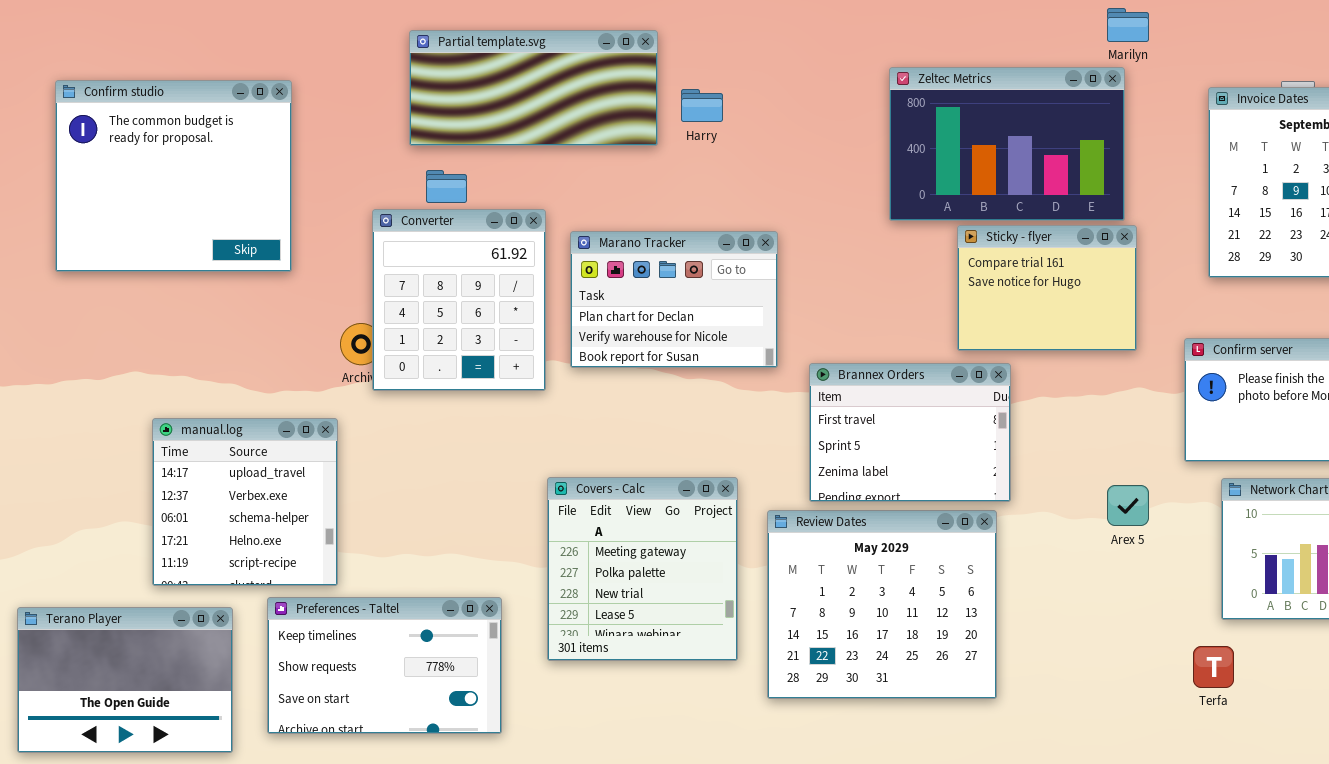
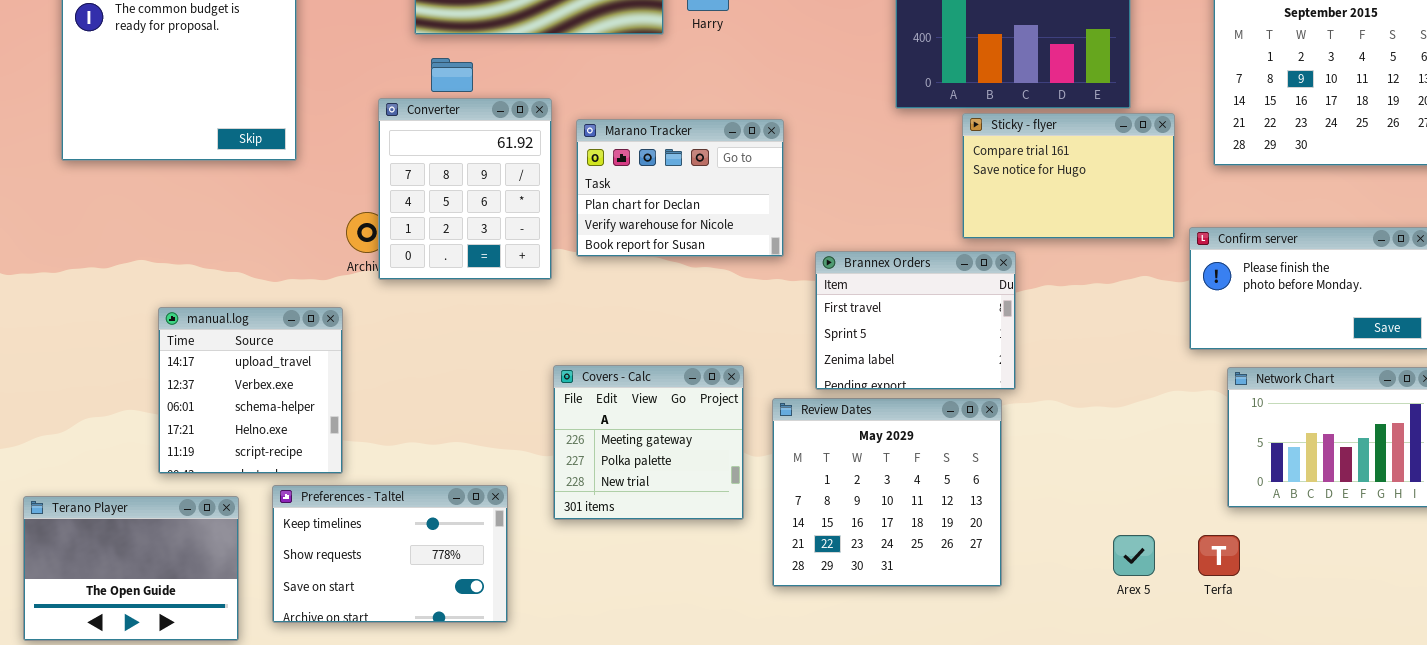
Sticky - flyer: [957,225,1137,351] -> [962,113,1175,239], resized
Covers - Calc: [547,477,738,661] -> [553,365,744,520], resized
Arex 5: [1107,485,1149,526] -> [1113,535,1155,576], moved

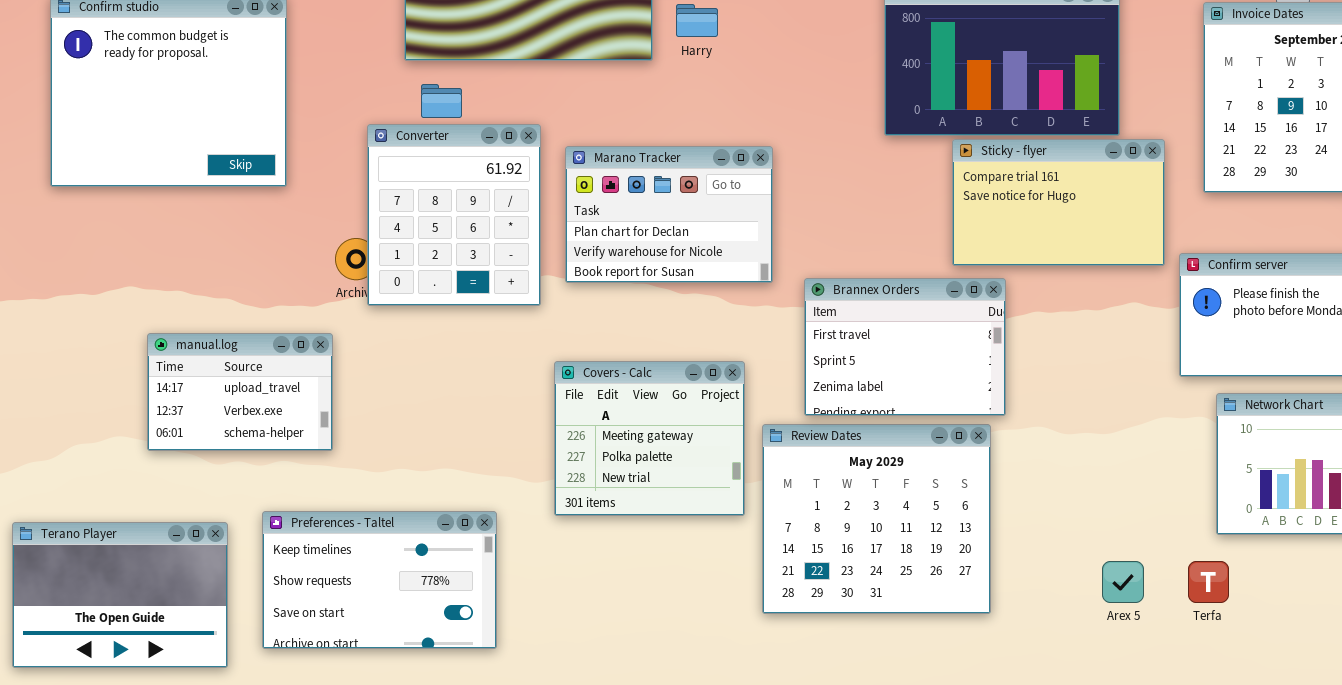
manual.log: [158,307,343,474] -> [147,333,333,451], resized
Covers - Calc: [553,365,744,520] -> [554,361,745,516], moved

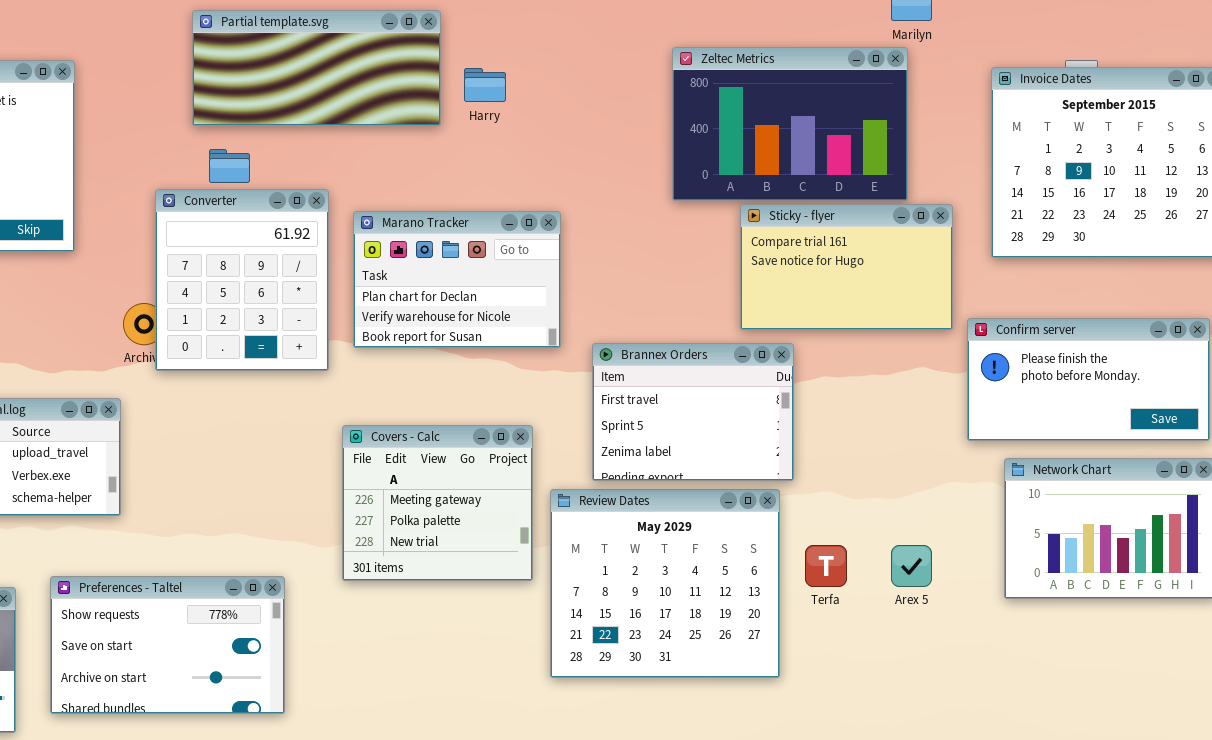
Preferences - Taltel: [262,511,497,649] -> [50,576,285,714], scrolled down 1 row
Arex 5: [1102,561,1144,603] -> [891,545,932,587], moved
Terfa: [1188,561,1229,603] -> [805,545,847,587], moved

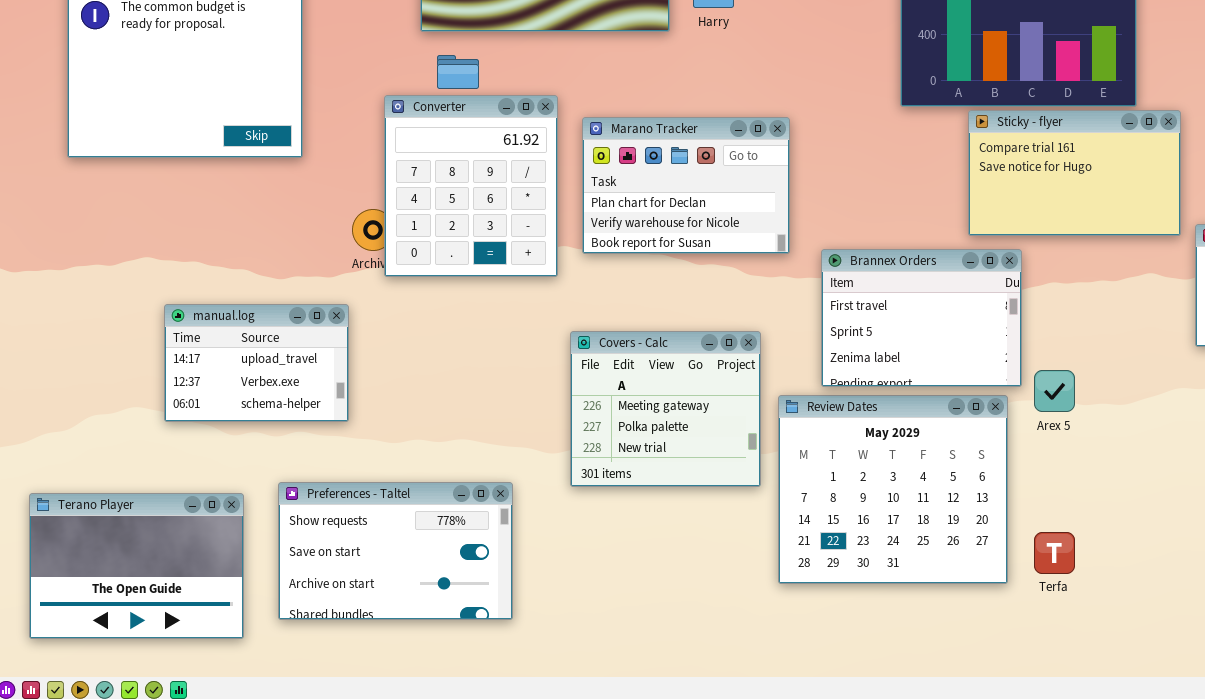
Terfa: [805,545,847,587] -> [1034,532,1075,574], moved
Arex 5: [891,545,932,587] -> [1034,370,1075,412], moved

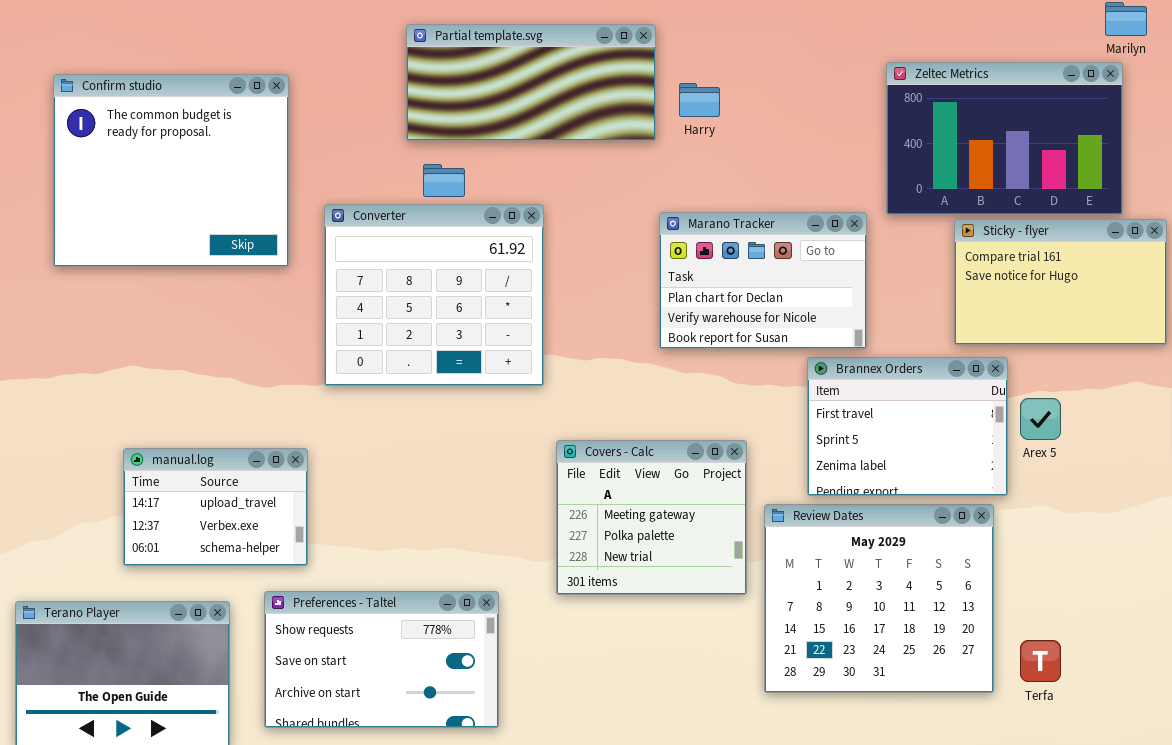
Converter: [384,95,558,277] -> [324,204,544,386], resized
Marano Tracker: [582,117,790,254] -> [659,212,867,349], moved
manual.log: [164,304,349,422] -> [123,448,308,566], moved
Arex 5: [1034,370,1075,412] -> [1020,398,1061,440], moved

